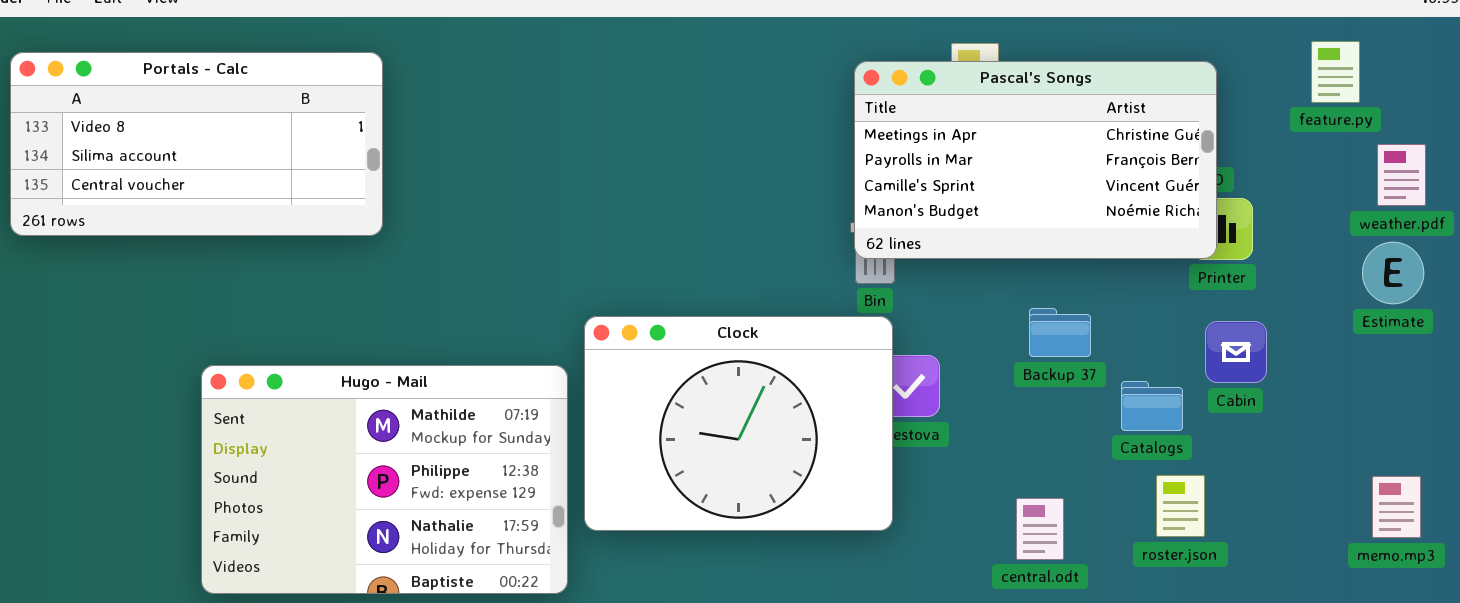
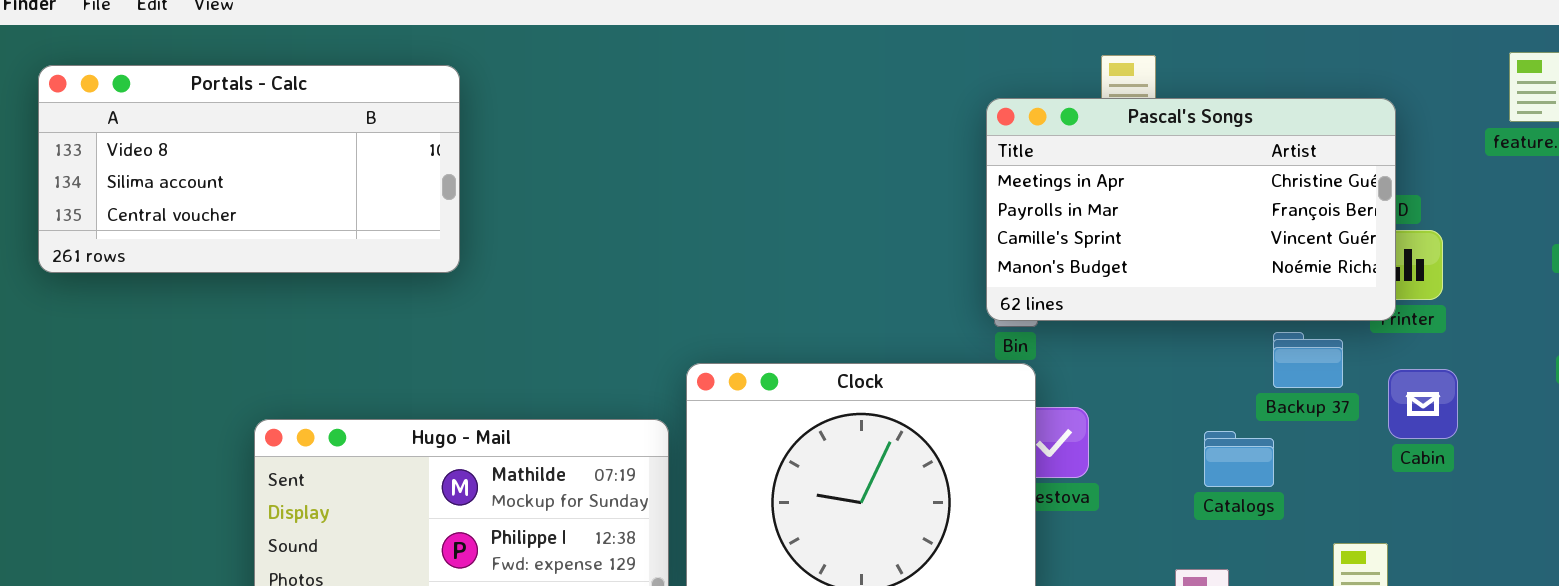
Pascal's Songs: [854,61,1217,259] -> [986,98,1396,321], moved
Backup 37: [1029,308,1091,357] -> [1273,332,1343,388], moved
Catalogs: [1121,381,1183,431] -> [1204,431,1274,487], moved

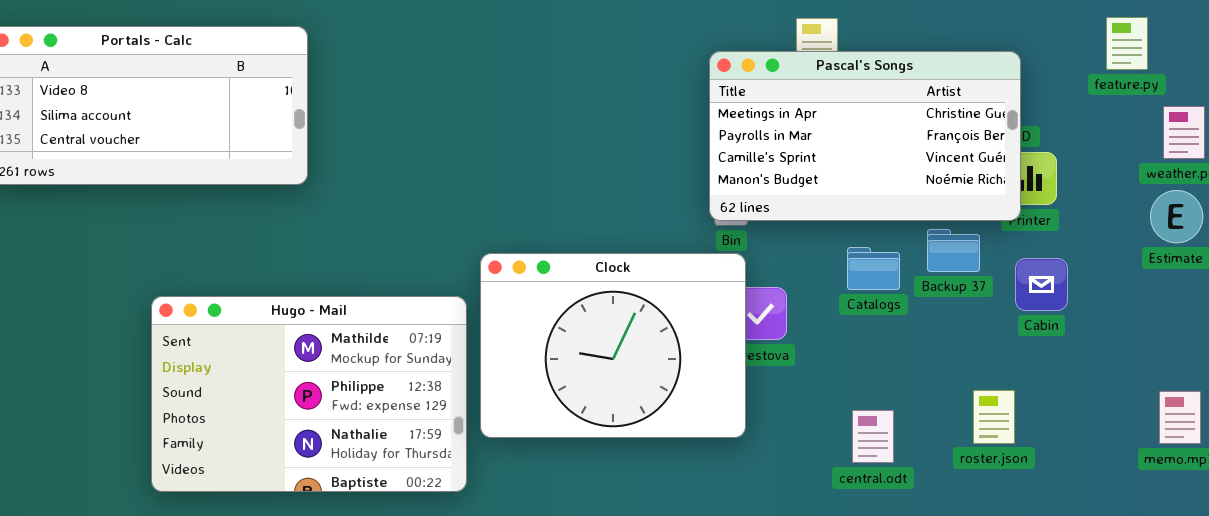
Catalogs: [1204,431,1274,487] -> [847,247,900,290], moved

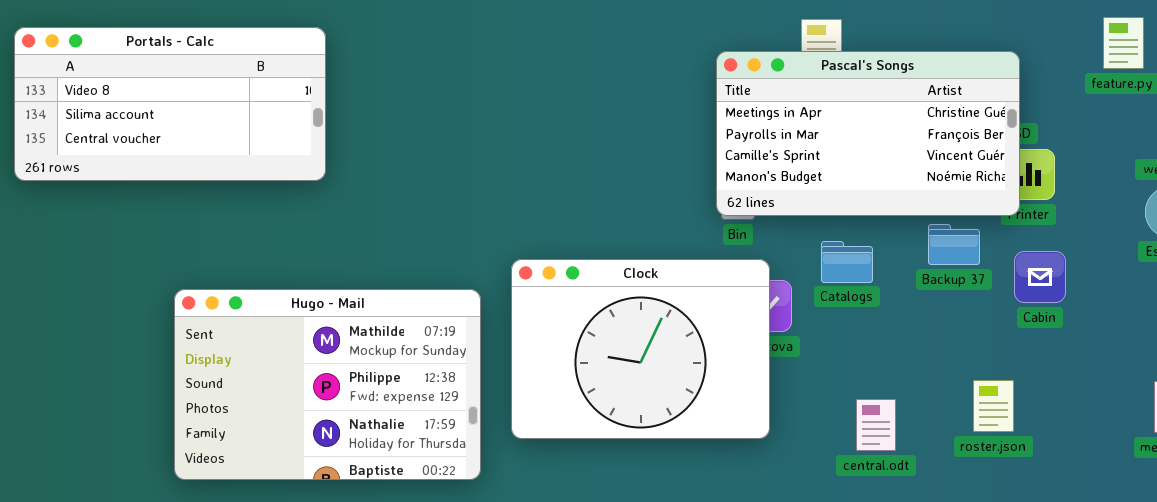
Catalogs: [847,247,900,290] -> [821,241,873,283], moved
Clock: [480,253,746,438] -> [511,259,770,439], moved

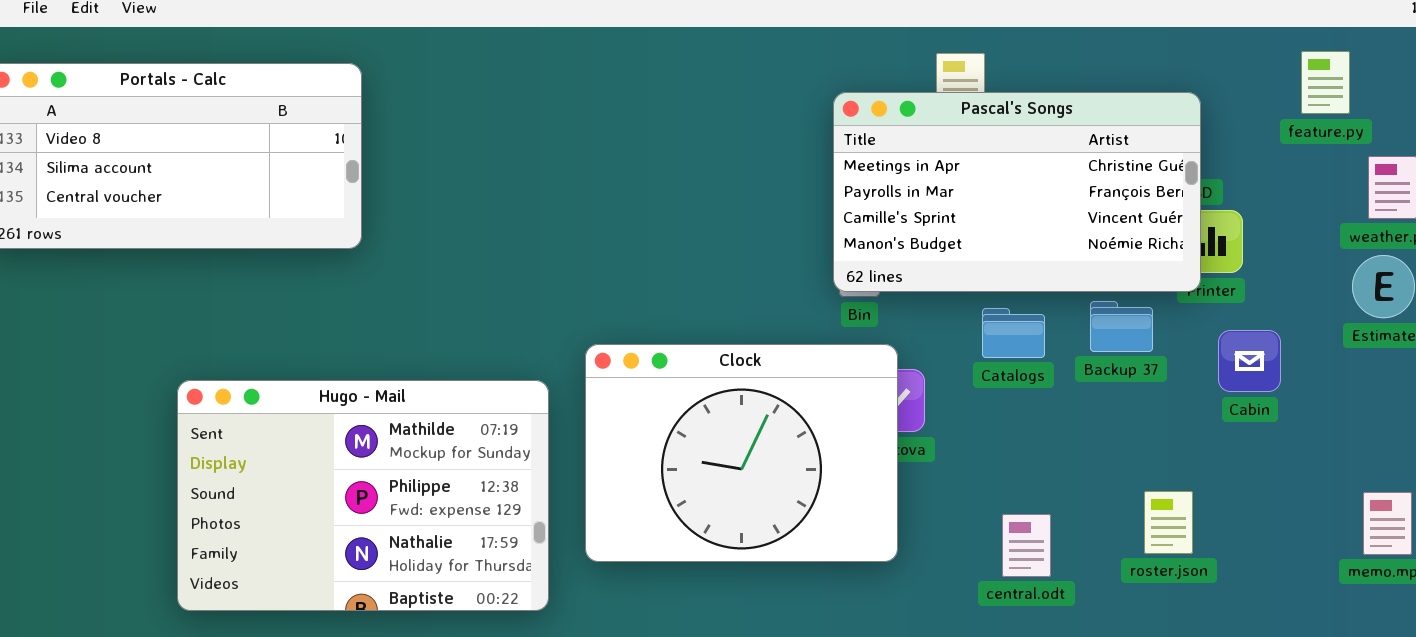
Catalogs: [821,241,873,283] -> [982,308,1045,358], moved
Cabin: [1014,251,1066,303] -> [1218,330,1281,392], moved

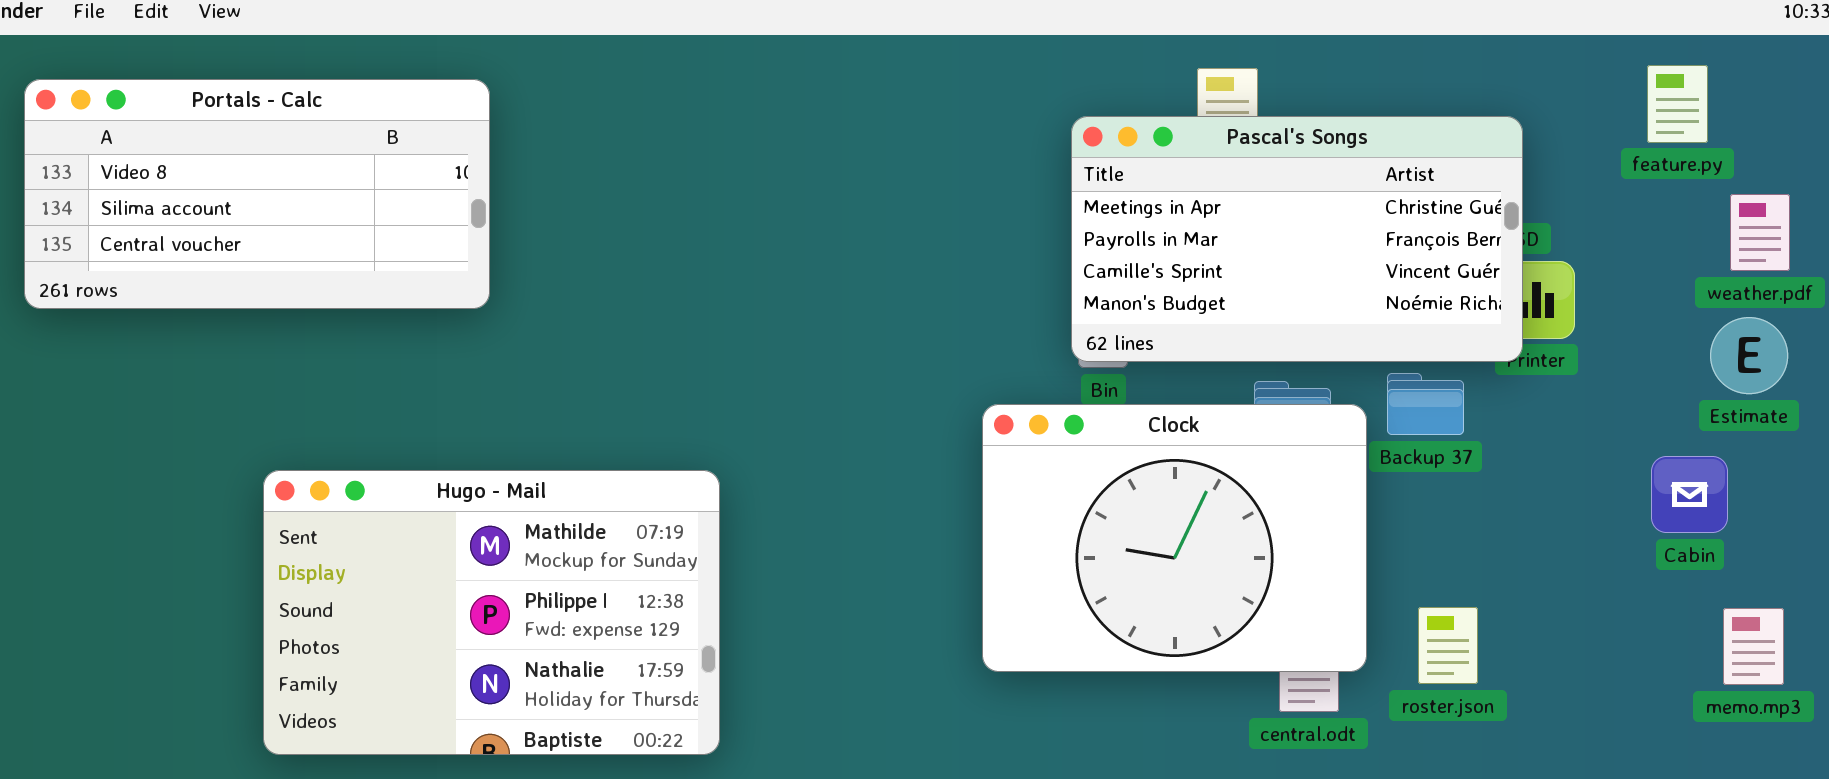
Cabin: [1218,330,1281,392] -> [1651,456,1728,533], moved
Clock: [585,344,898,562] -> [982,404,1367,672], moved
roster.json: [1144,491,1193,554] -> [1418,607,1478,684], moved

